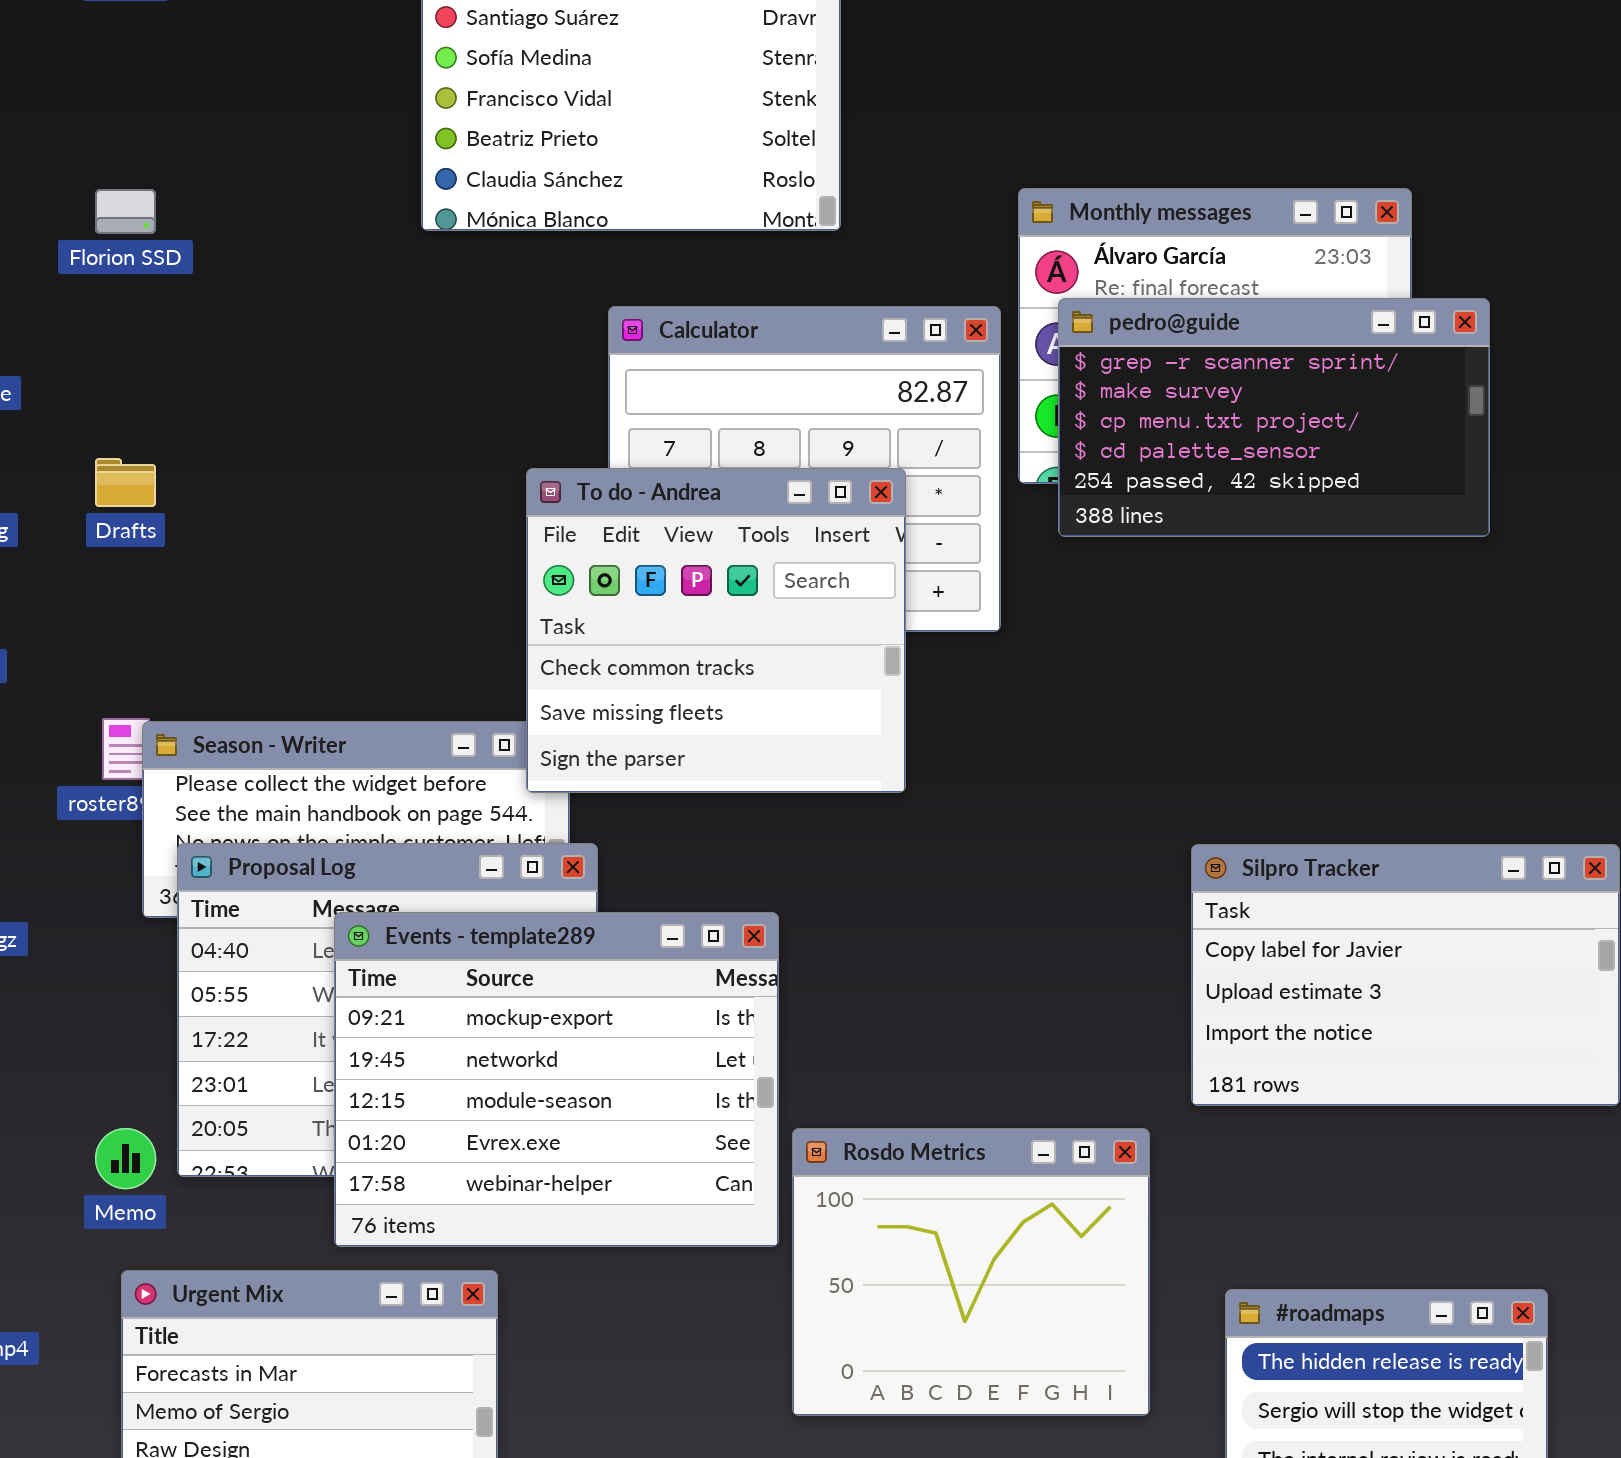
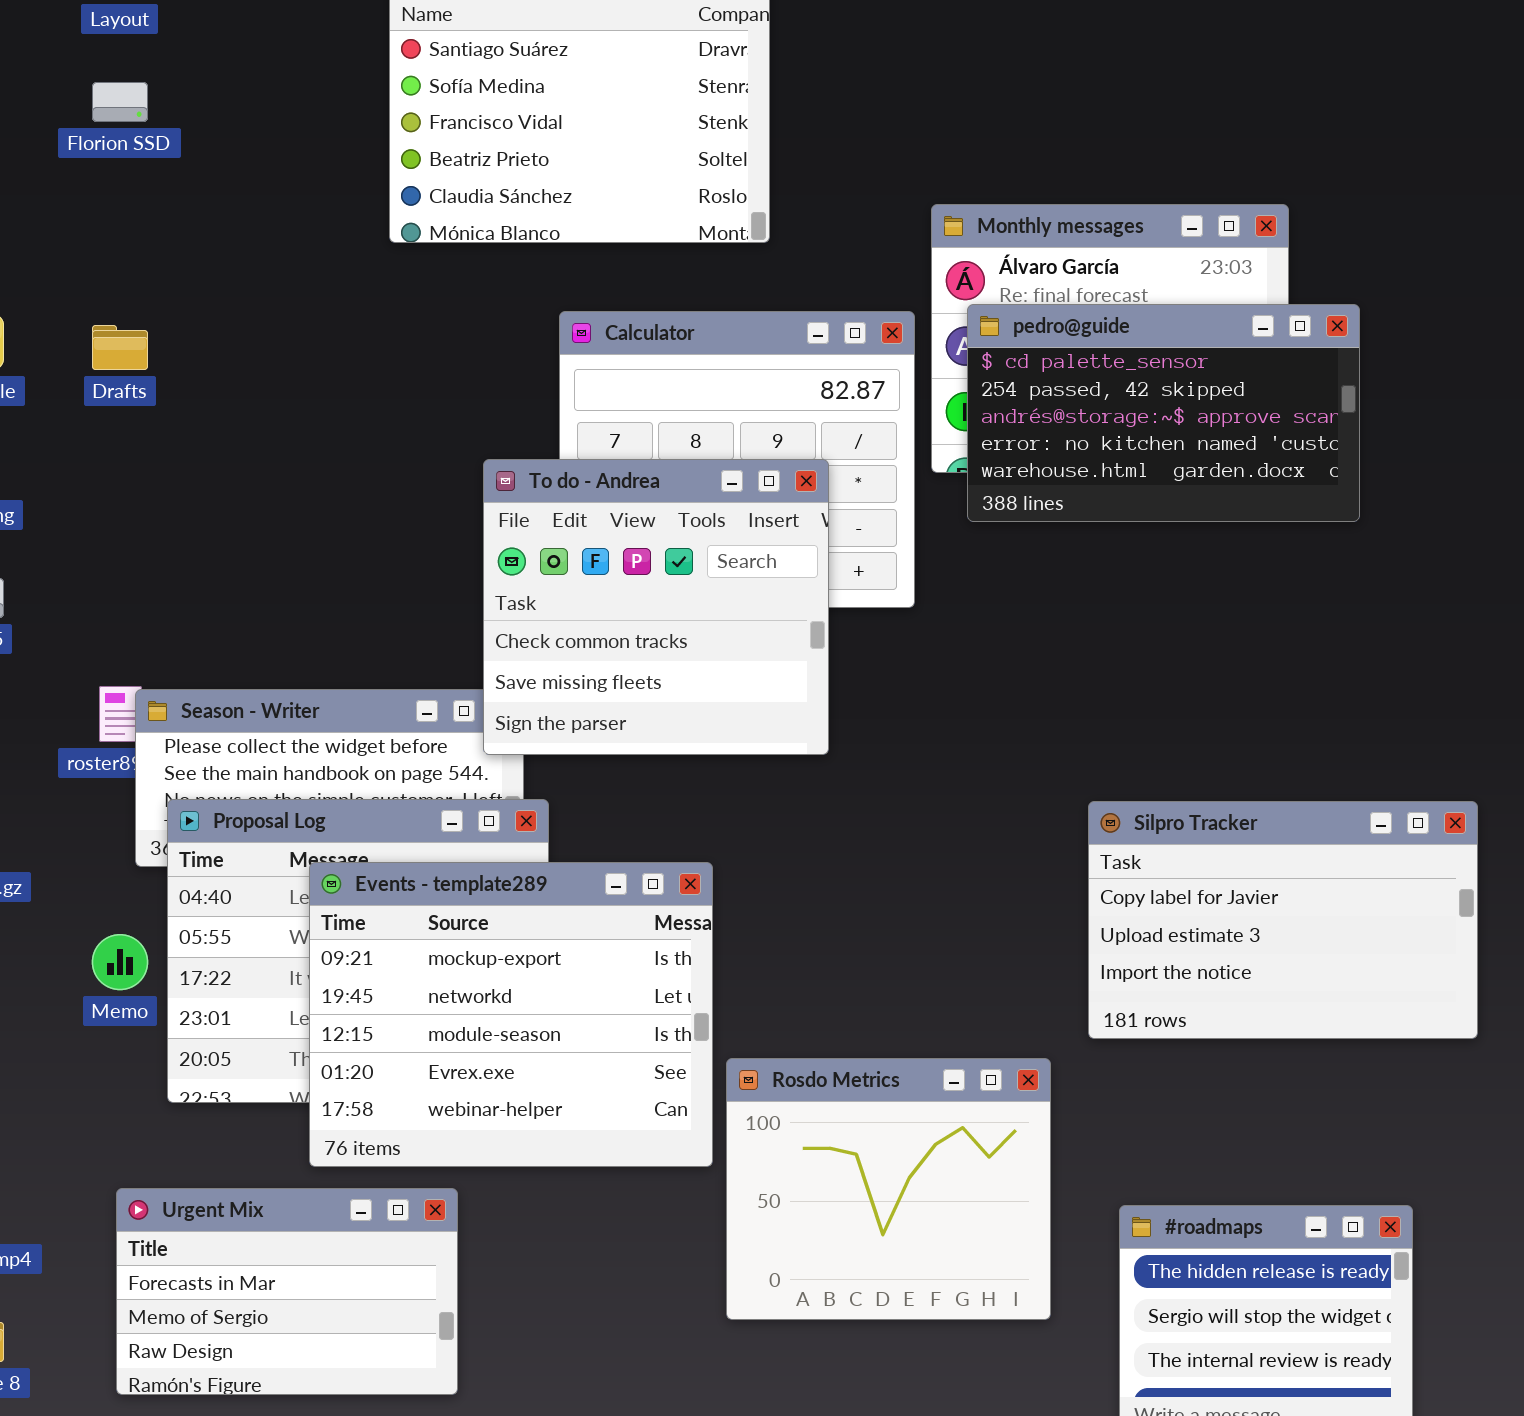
Florion SSD: [95,189,156,234] -> [92,82,148,122], moved
pedro@guide: [1058,298,1490,537] -> [967,304,1360,522], scrolled down 3 rows
Drafts: [95,458,156,507] -> [92,325,148,370], moved
Memo: [95,1128,156,1189] -> [92,934,148,990], moved

